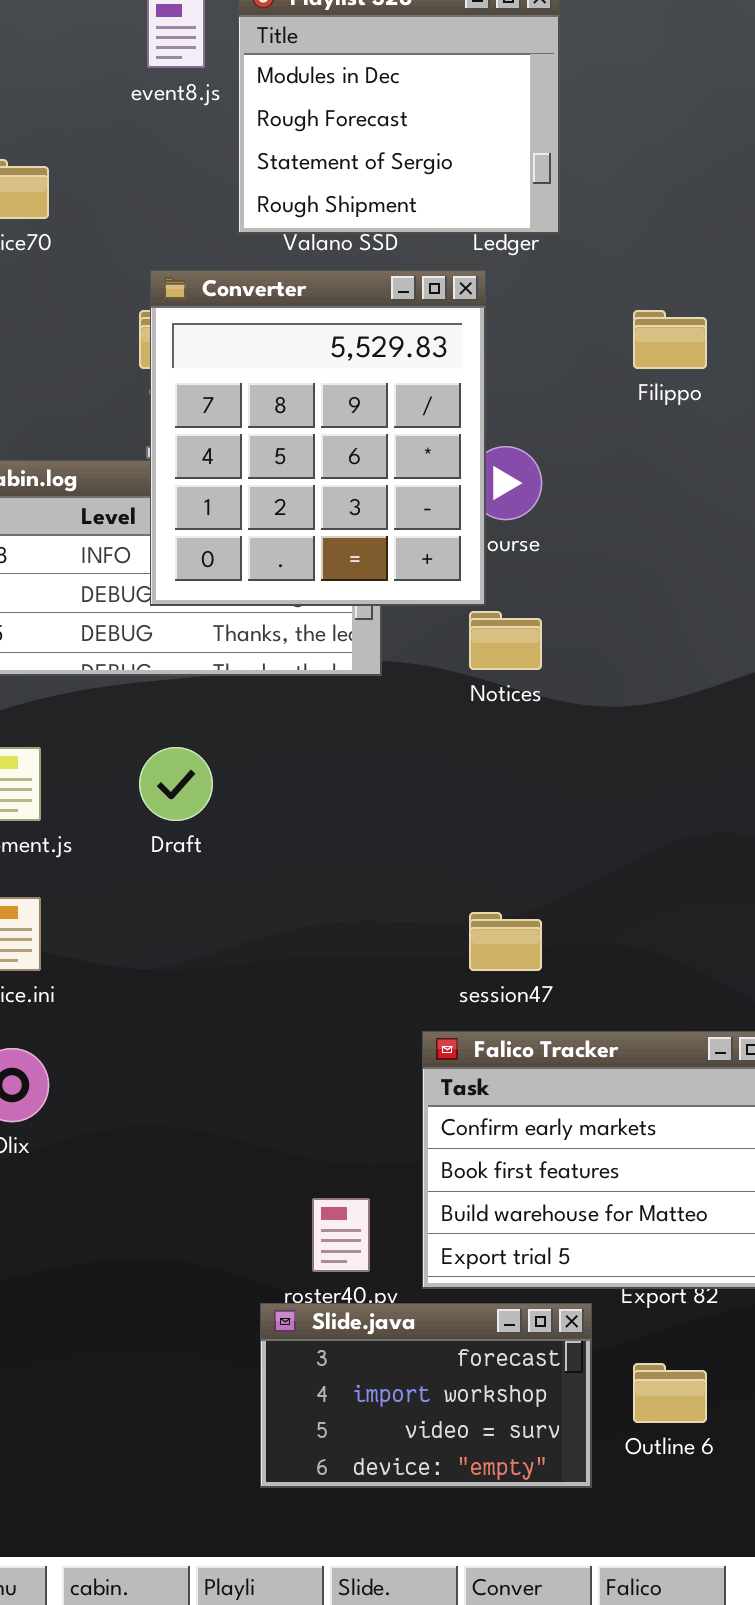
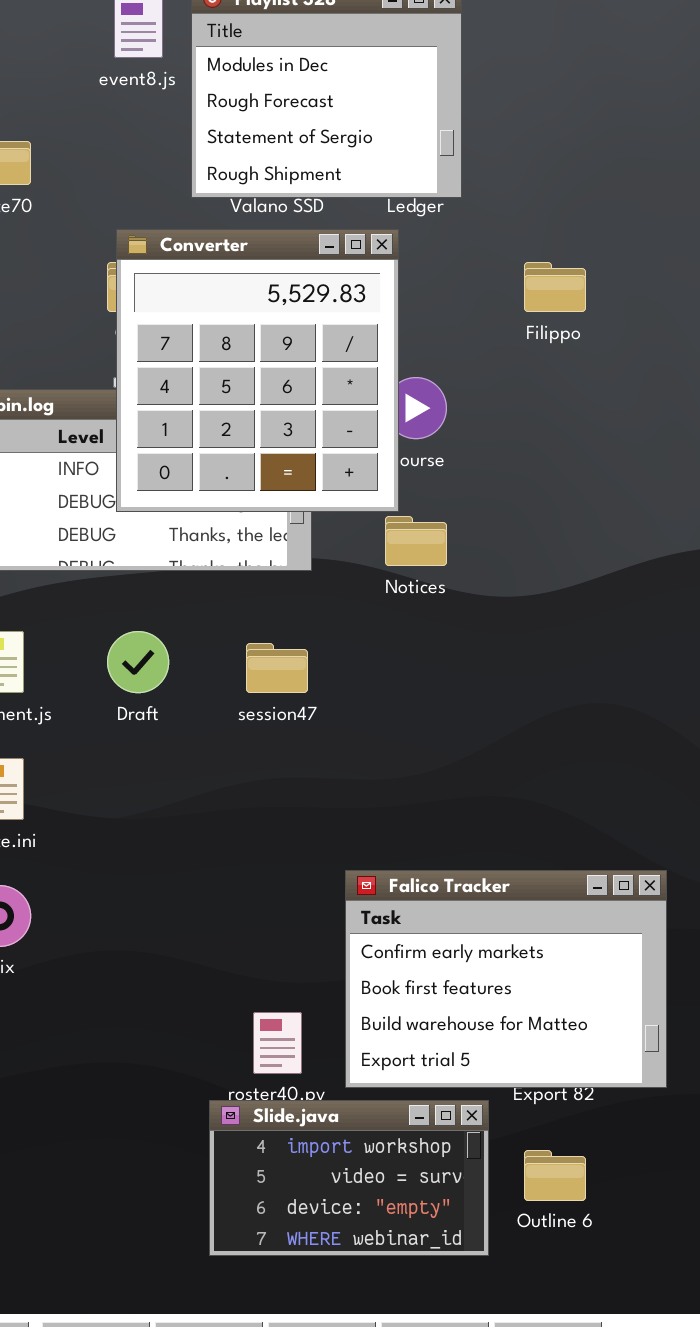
session47: [469,912,542,971] -> [246,643,308,693], moved
Slide.java: [260,1303,592,1488] -> [209,1100,489,1256], scrolled down 1 row

